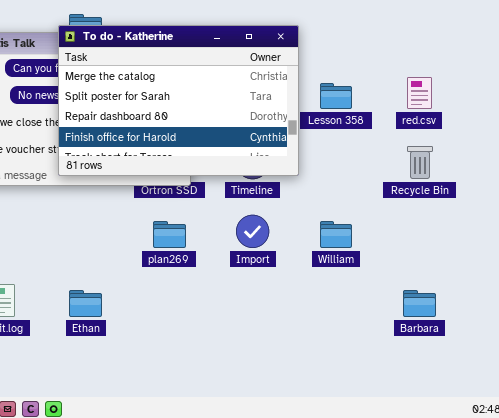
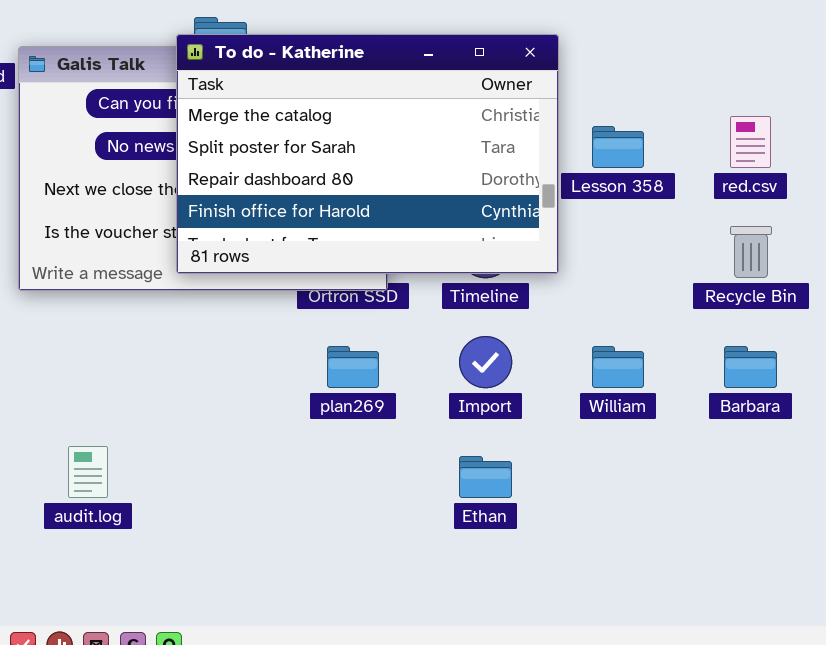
Ethan: [69,290,102,317] -> [459,456,512,498], moved
Barbara: [403,290,436,317] -> [724,346,777,388], moved

